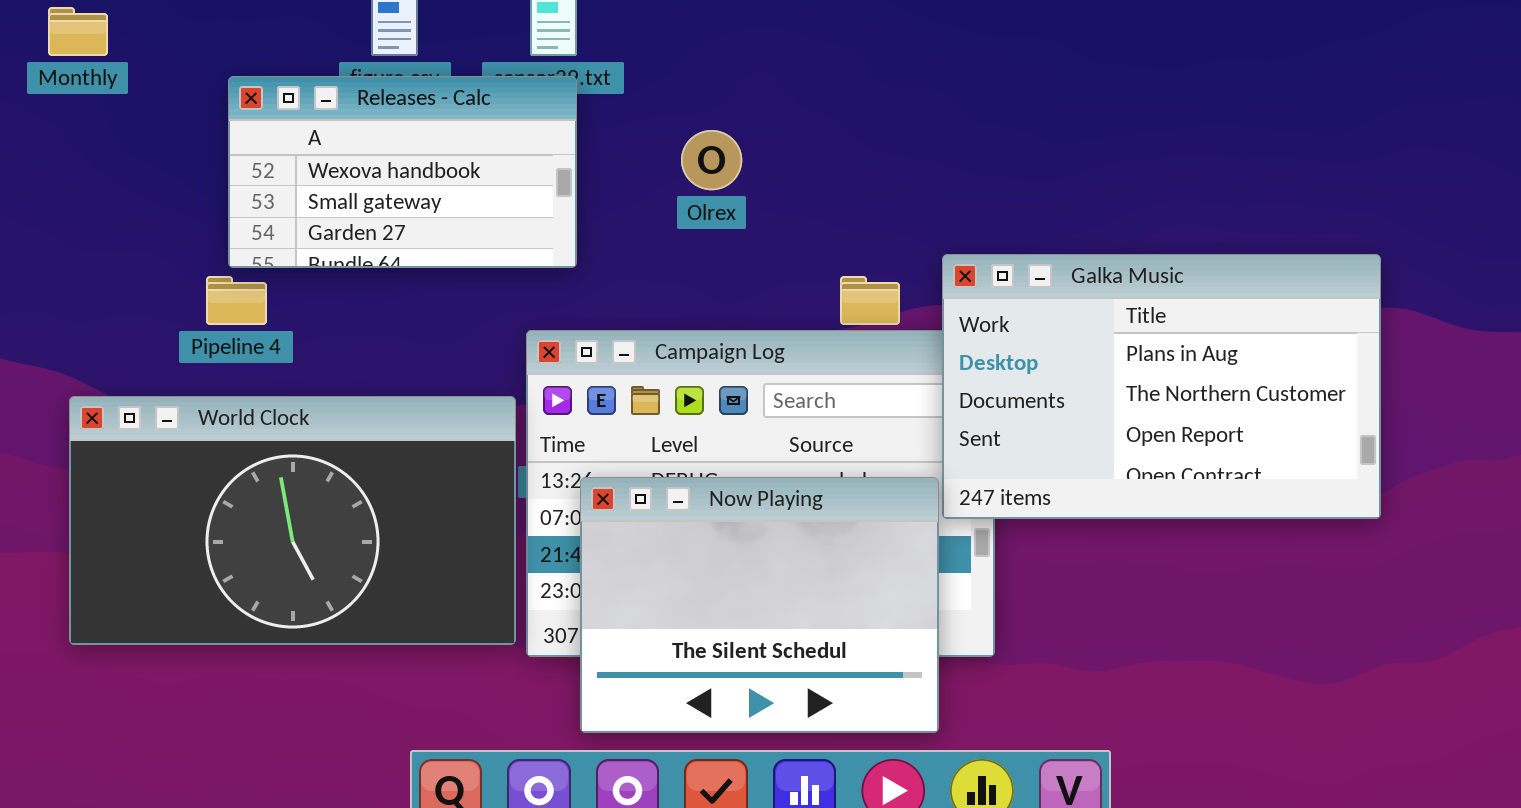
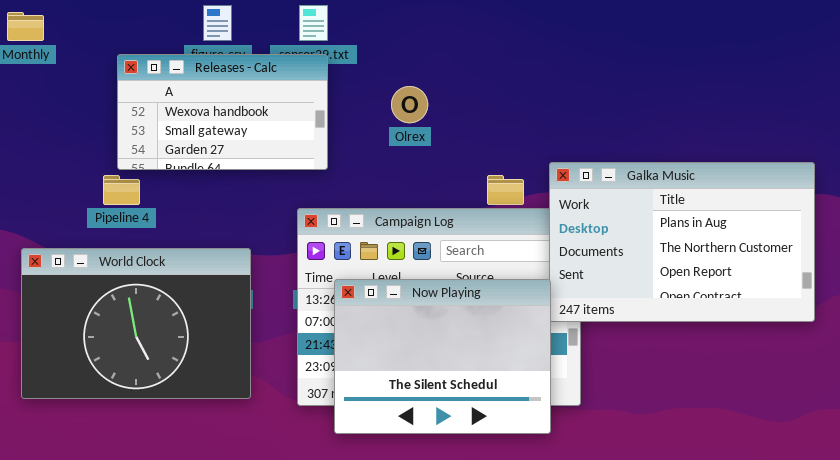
World Clock: [69,396,516,645] -> [21,248,251,399], resized
Now Playing: [580,477,939,733] -> [334,279,551,434], moved

